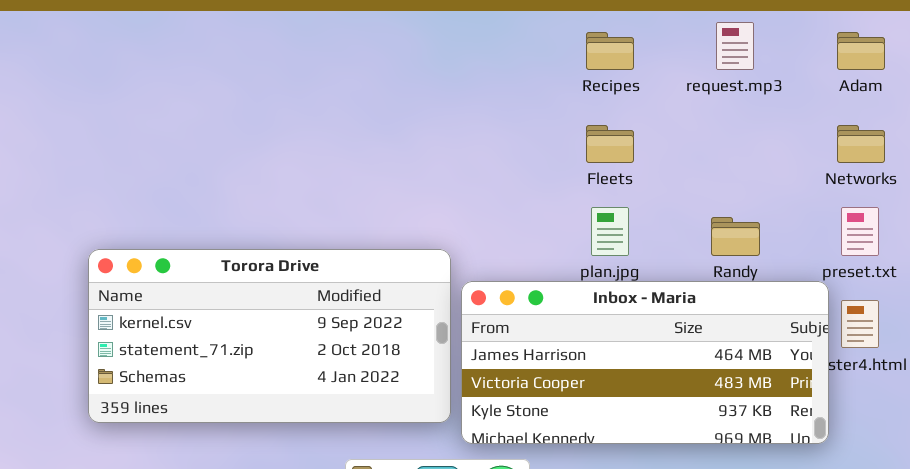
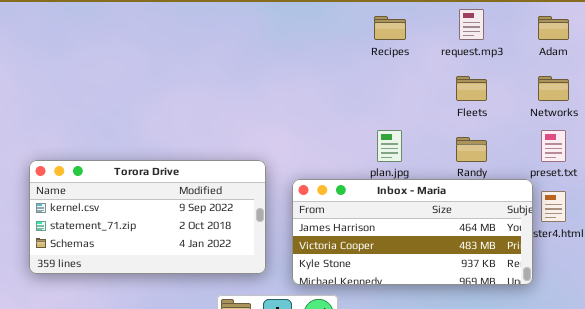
Fleets: [586,125,634,163] -> [456,76,487,101], moved
Torora Drive: [88,249,451,423] -> [29,160,266,274], moved

